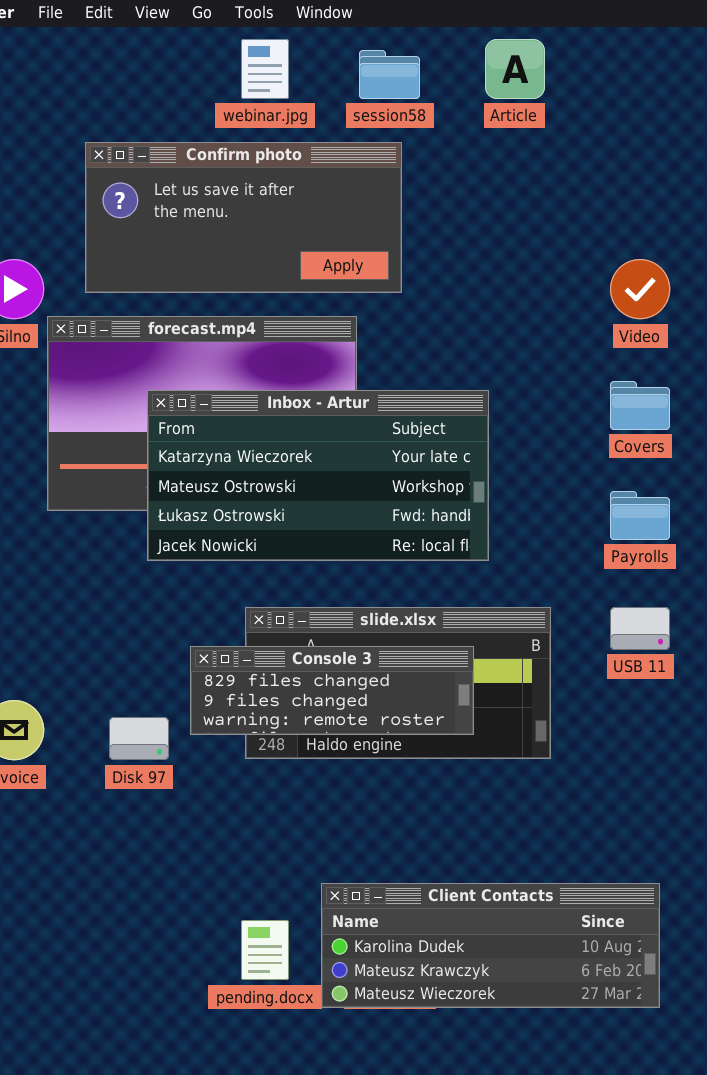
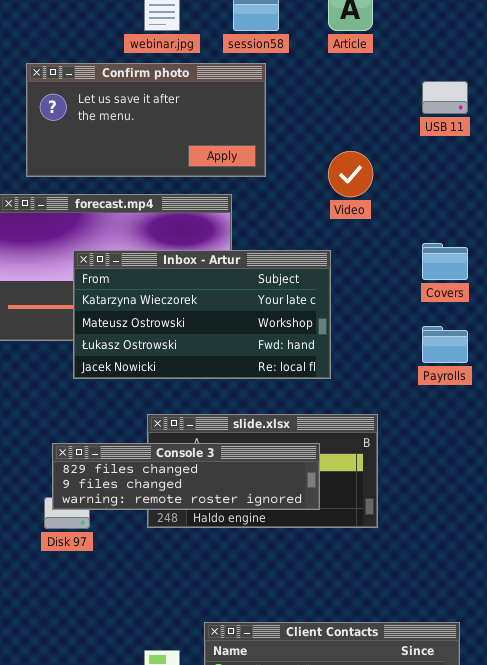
Video: [610,259,670,319] -> [328,151,373,197], moved
USB 11: [610,607,670,650] -> [422,81,468,114], moved
Console 3: [190,646,474,735] -> [52,443,320,510], resized

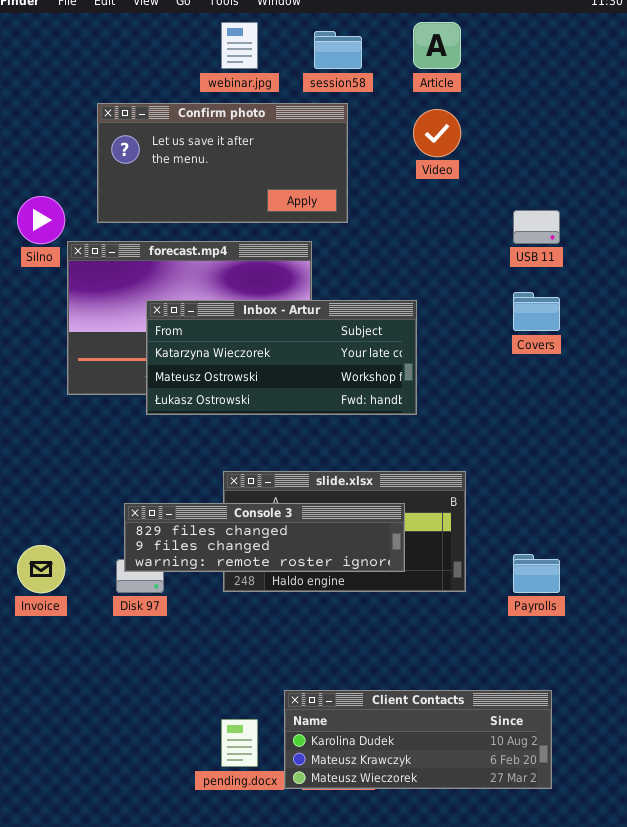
USB 11: [422,81,468,114] -> [513,210,560,244], moved
Video: [328,151,373,197] -> [413,109,461,157], moved
Inbox - Artur: [73,250,331,379] -> [146,300,417,415], resized
Payrolls: [422,326,468,363] -> [513,554,560,593], moved

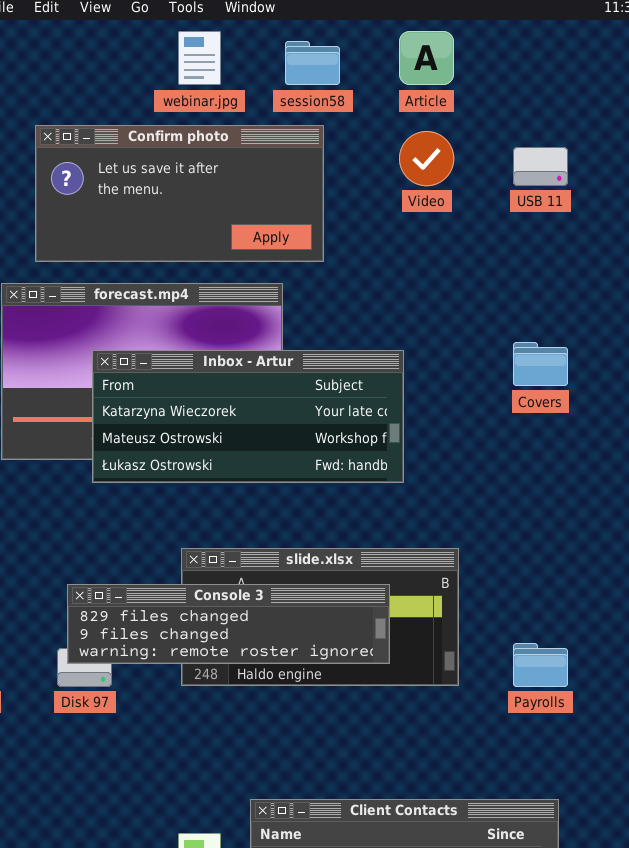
USB 11: [513,210,560,244] -> [513,147,568,186], moved

